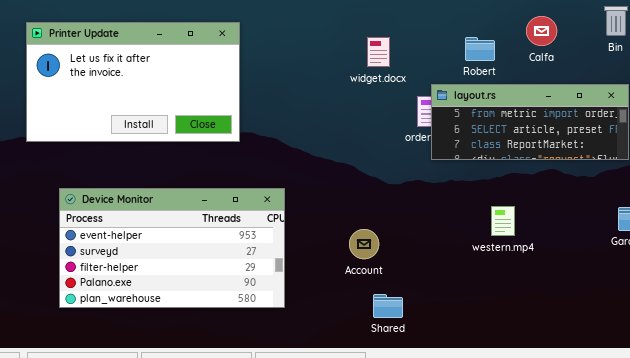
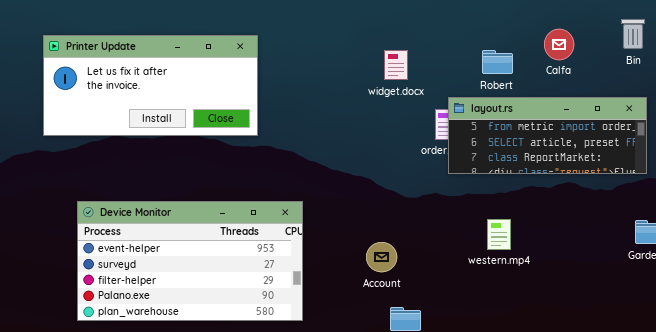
Printer Update: [26,22,240,142] -> [43,35,258,136], resized
western.mp4: [491,206,515,236] -> [487,219,511,250], moved

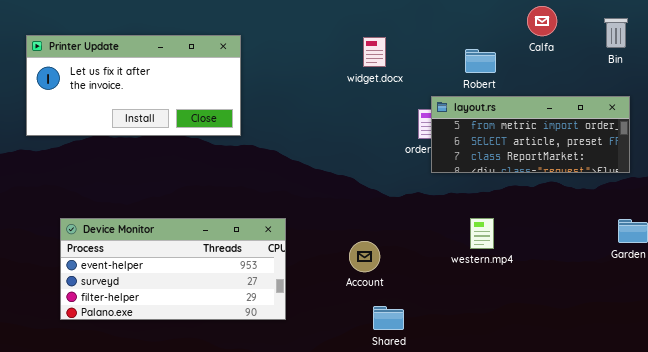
Calfa: [544,29,574,60] -> [527,6,557,36], moved
widget.docx: [384,50,408,80] -> [363,37,386,67], moved
Device Monitor: [77,201,303,321] -> [60,218,286,320], resized

